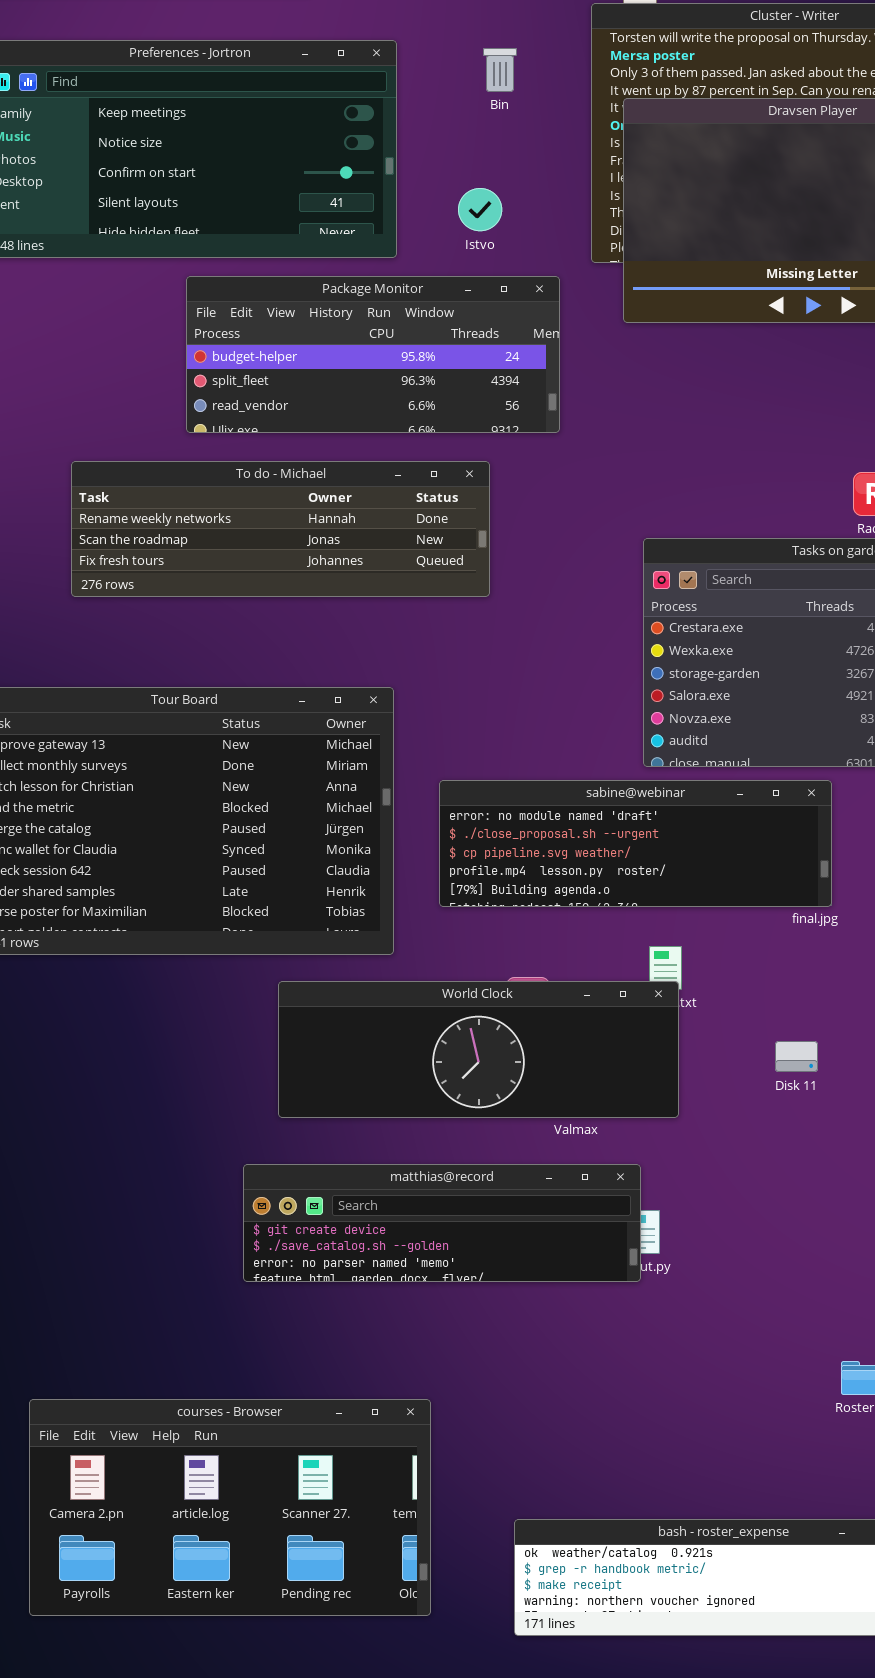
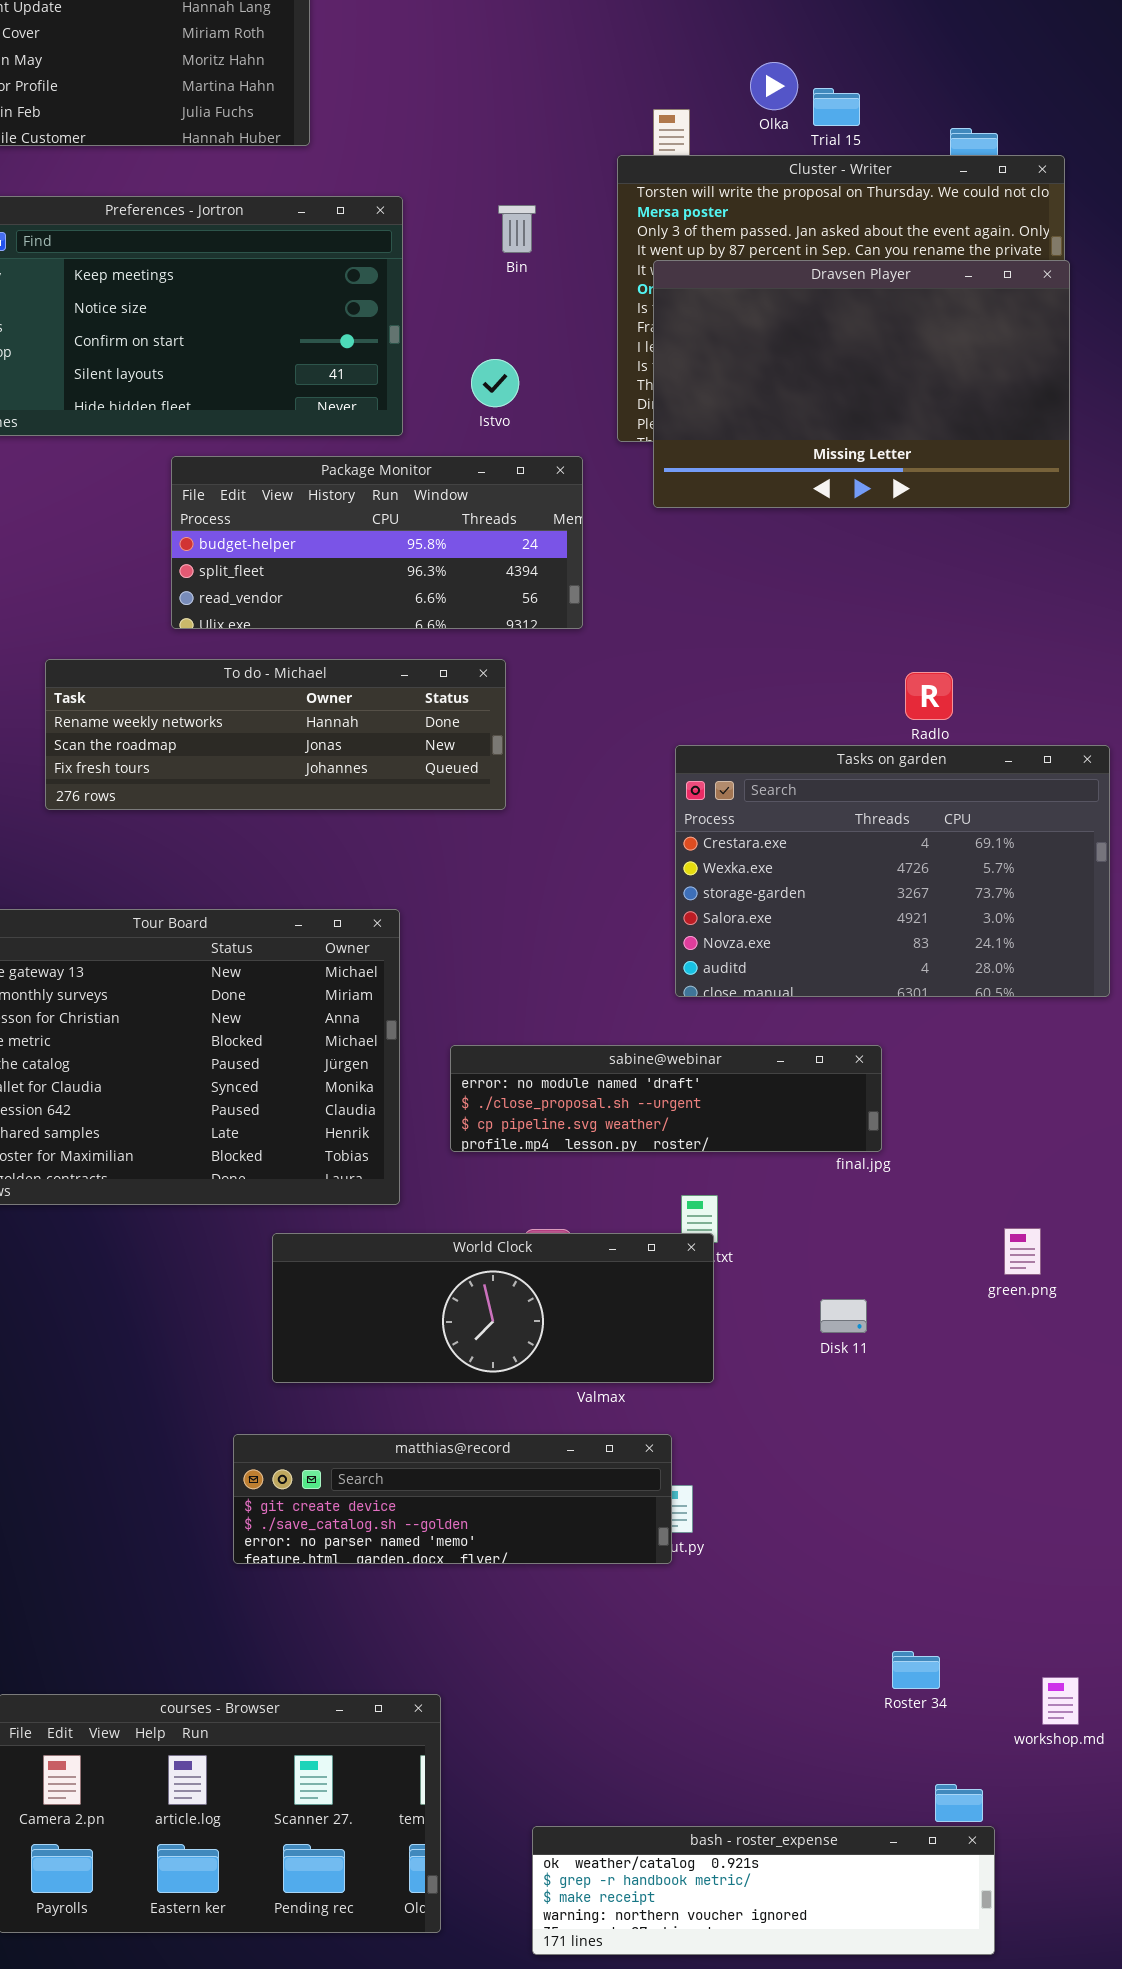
sabine@webinar: [439,780,832,907] -> [450,1045,882,1152], resized

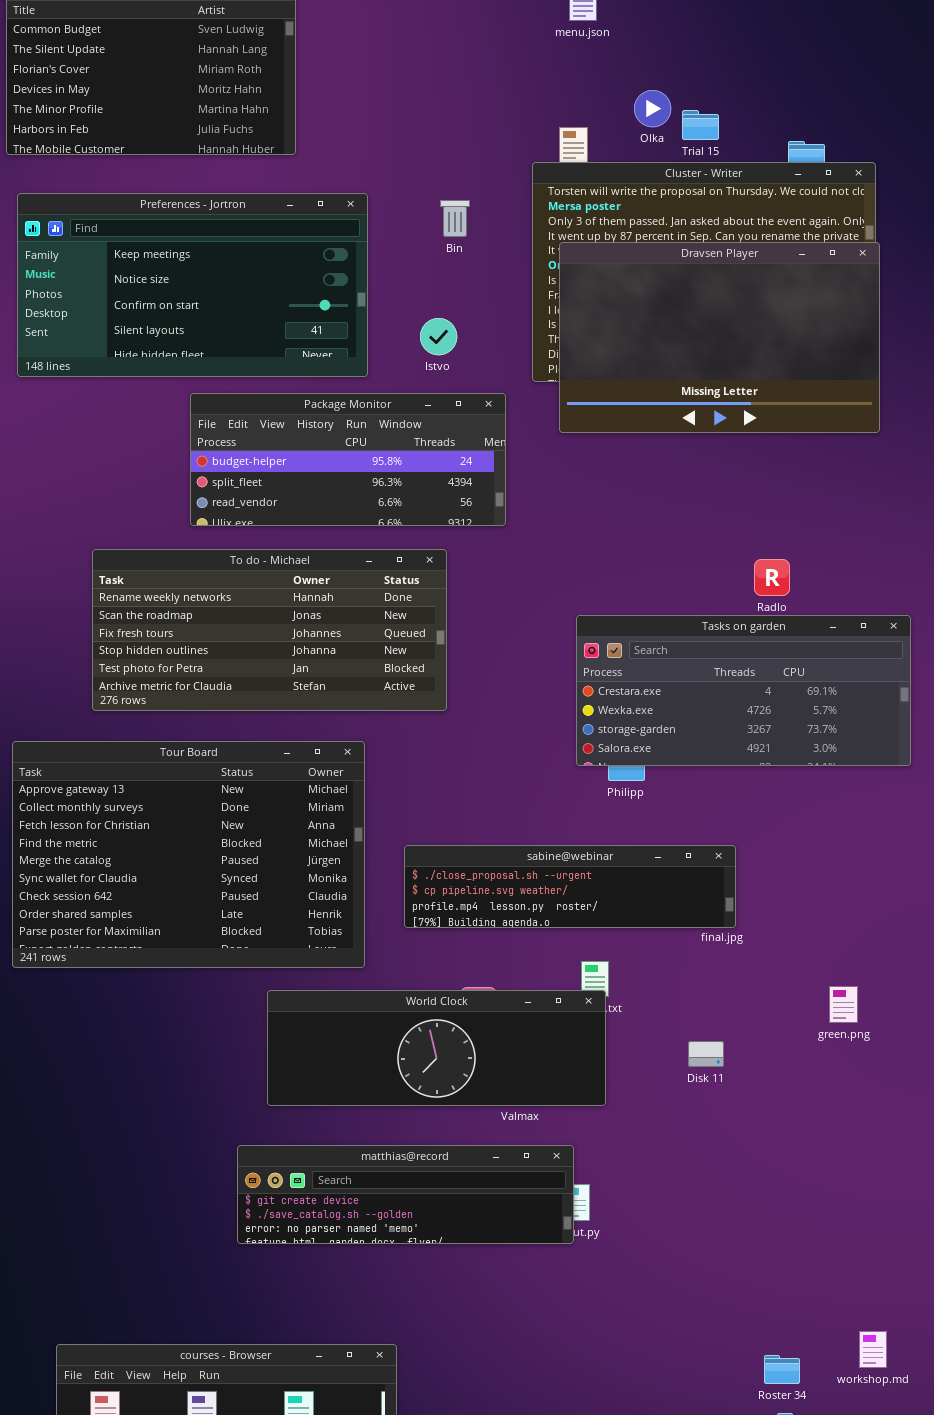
To do - Michael: [45,659,506,810] -> [92,549,447,711], resized
Tasks on garden: [675,745,1110,997] -> [576,615,911,766], resized
sabine@webinar: [450,1045,882,1152] -> [404,845,736,928], scrolled down 1 row
Roster 34: [892,1651,940,1689] -> [764,1355,800,1384], moved

